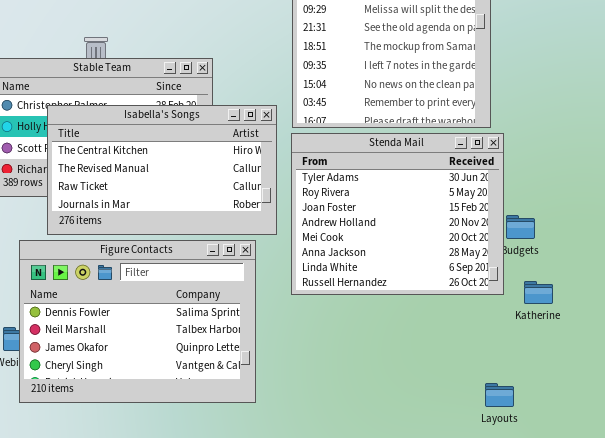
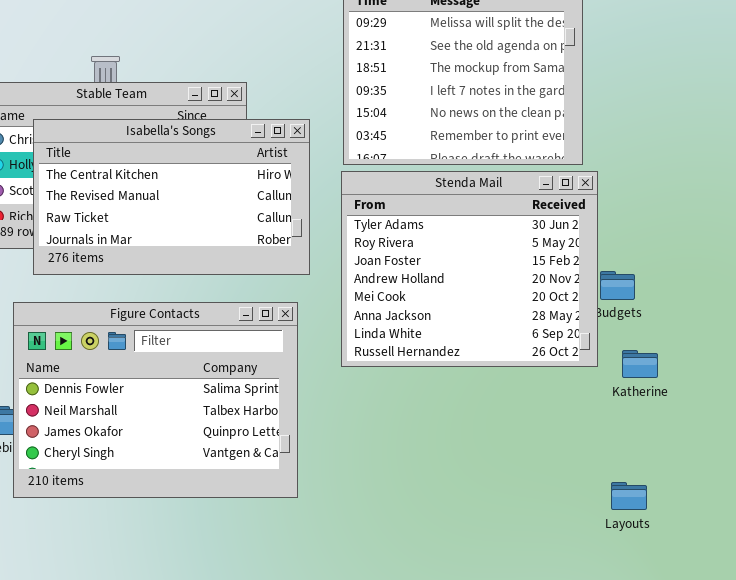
Isabella's Songs: [47,105,277,235] -> [33,119,310,275], moved
Layouts: [485,383,514,407] -> [611,482,647,510], moved

